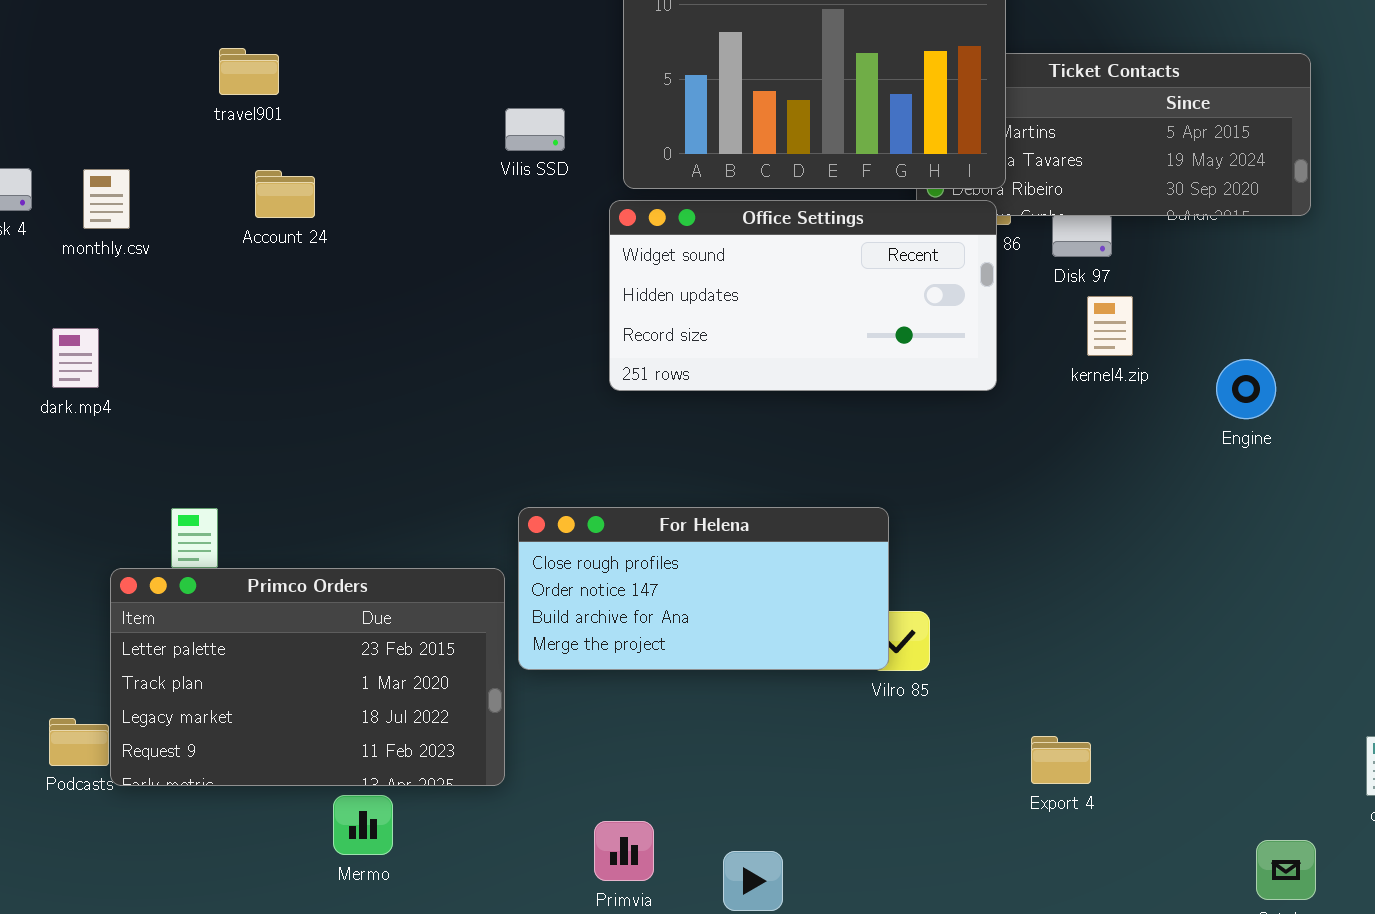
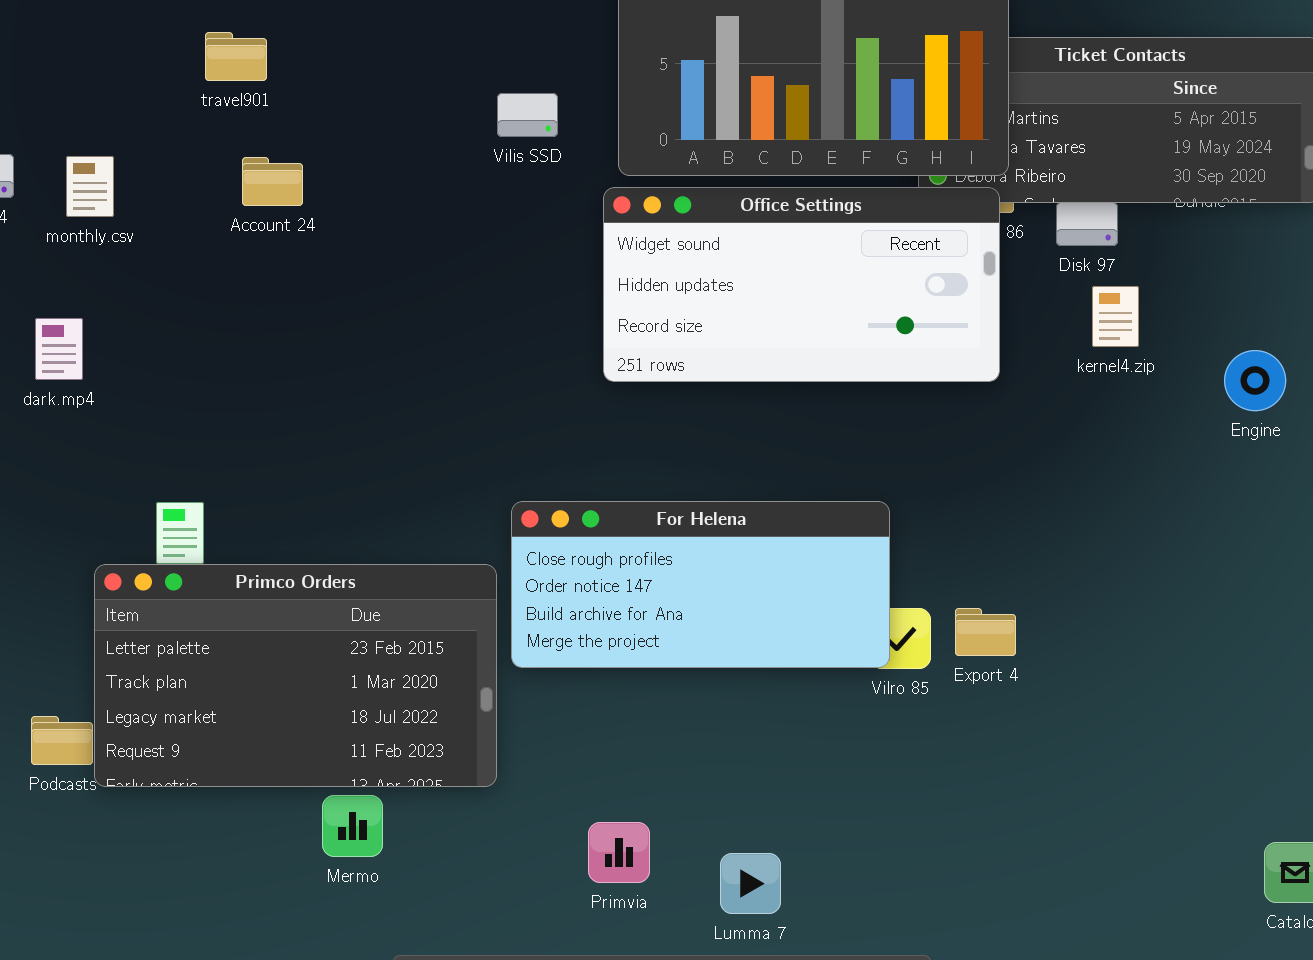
Export 4: [1031,736,1091,784] -> [955,608,1016,656], moved

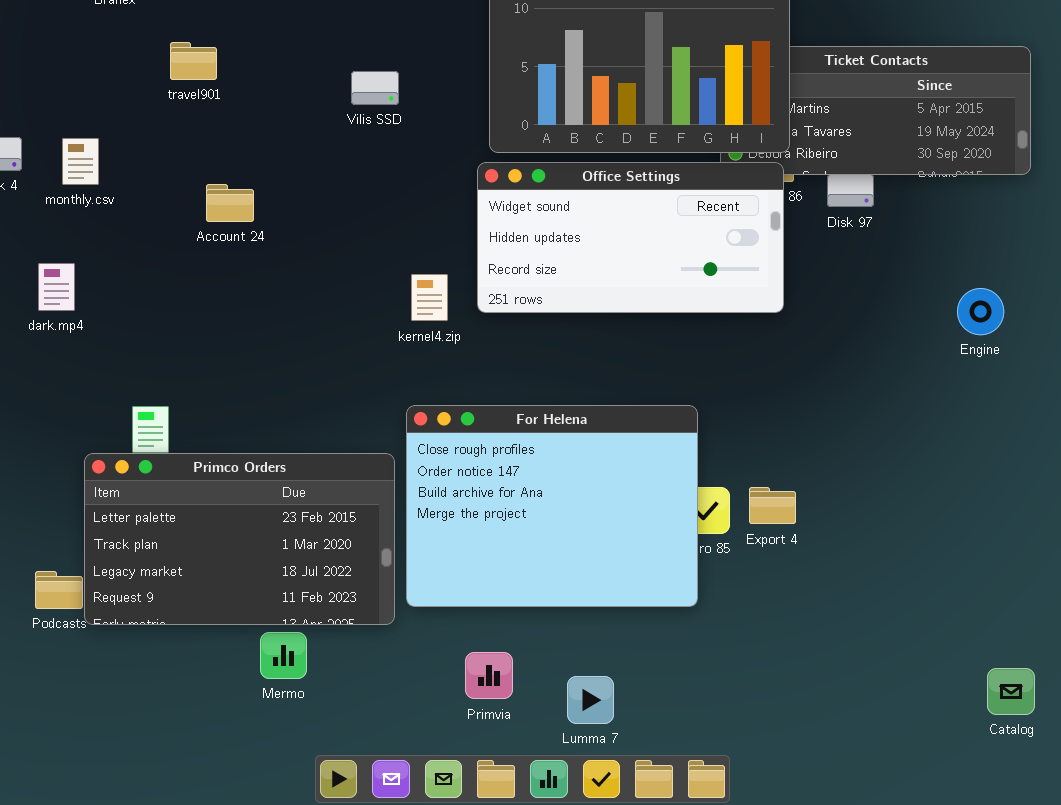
Vilis SSD: [497,93,558,137] -> [351,71,399,105], moved
Account 24: [242,157,303,206] -> [206,184,254,222], moved
kernel4.zip: [1092,286,1139,347] -> [411,274,448,321], moved
For Helena: [511,501,890,668] -> [406,405,698,607], resized

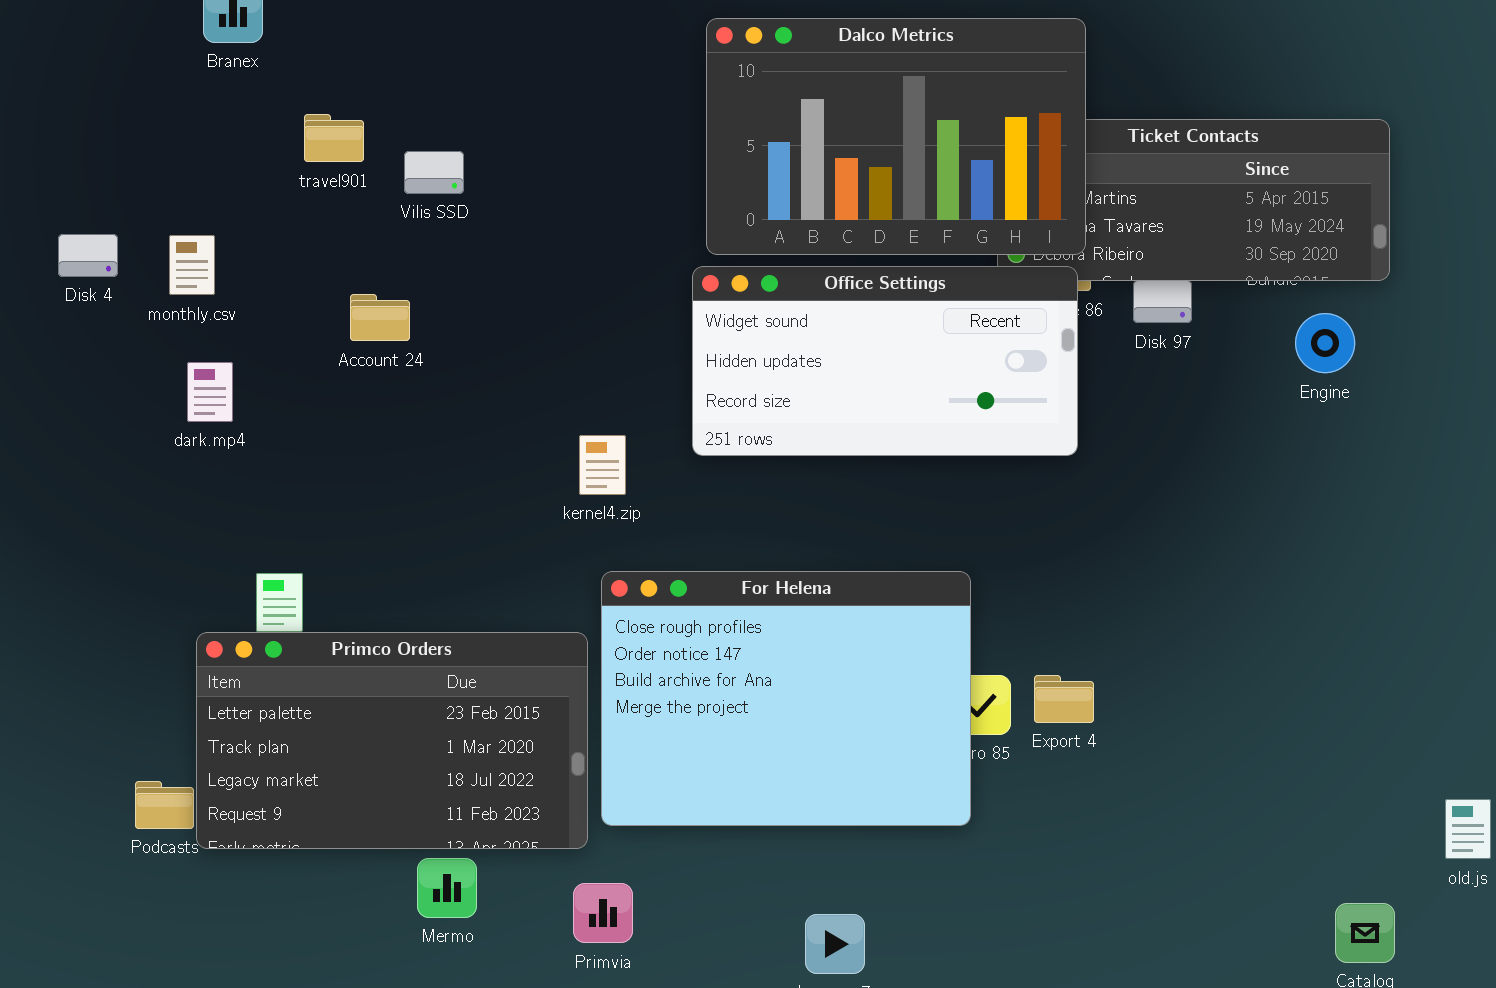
Vilis SSD: [351,71,399,105] -> [404,151,464,194], moved
dark.mp4: [38,263,75,311] -> [187,362,233,422], moved
kernel4.zip: [411,274,448,321] -> [579,435,626,495], moved
Engine: [957,288,1004,335] -> [1295,313,1355,373], moved
Primvia: [465,652,513,699] -> [573,883,633,943], moved

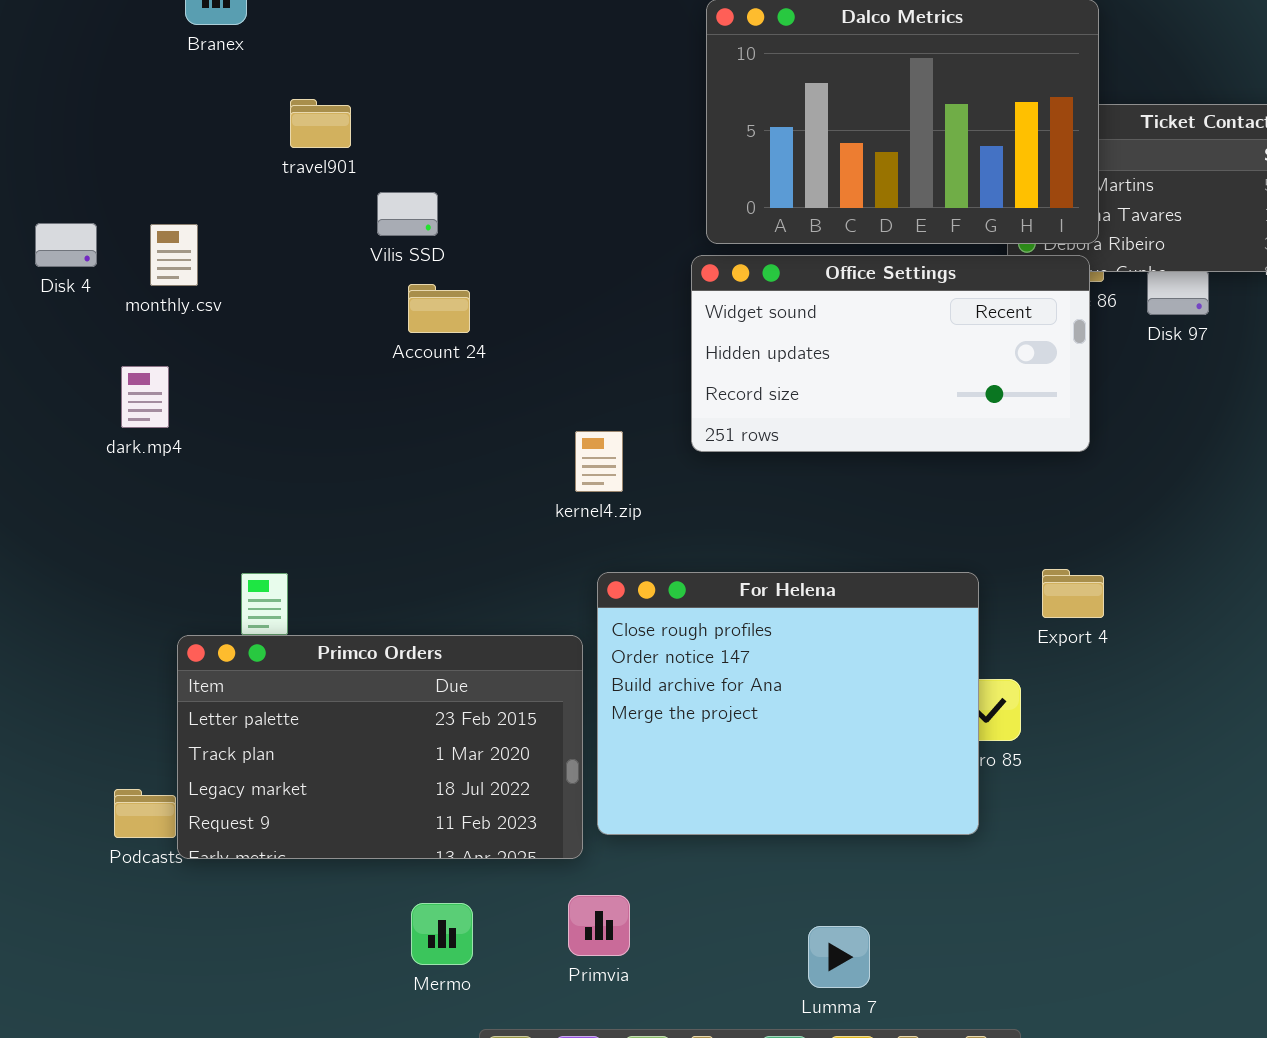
Vilis SSD: [404,151,464,194] -> [377,192,438,236], moved
Account 24: [350,294,410,341] -> [408,284,470,333], moved
dark.mp4: [187,362,233,422] -> [121,366,169,428], moved
Export 4: [1034,675,1094,723] -> [1042,569,1104,618], moved
Mermo: [417,858,477,918] -> [411,903,473,965], moved

